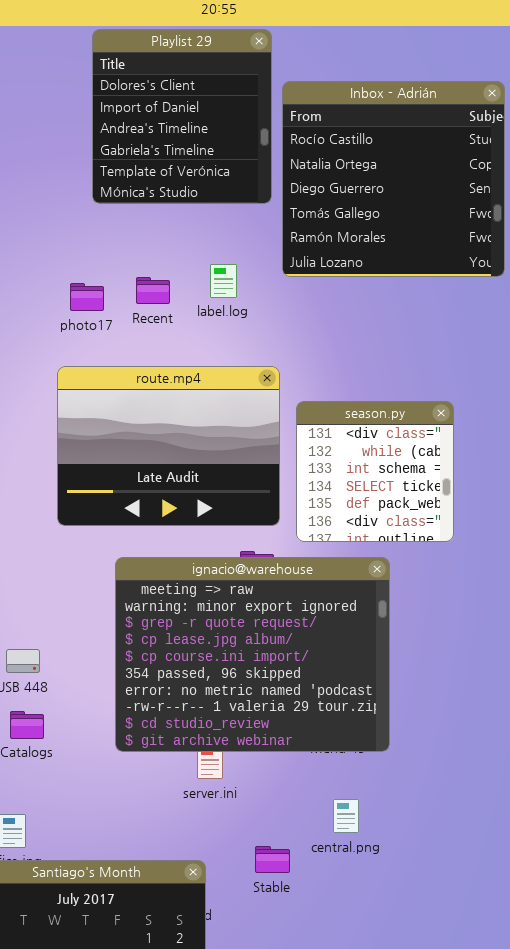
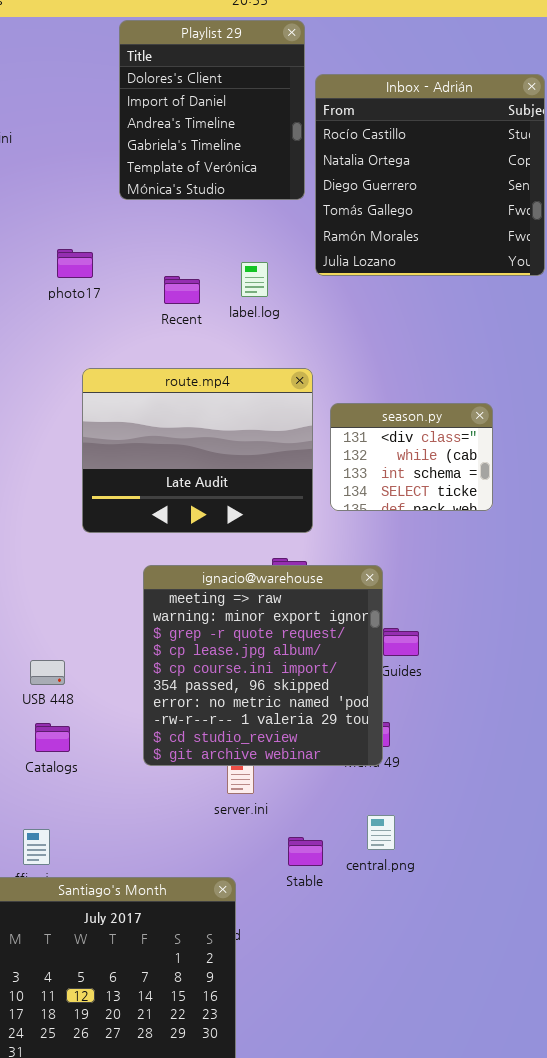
photo17: [70,283,104,311] -> [57,249,93,278], moved
season.py: [296,401,454,542] -> [330,403,493,511], resized
ignacio@warehouse: [115,557,390,752] -> [143,565,383,766], resized
Stable: [255,846,290,873] -> [288,837,323,866], moved

